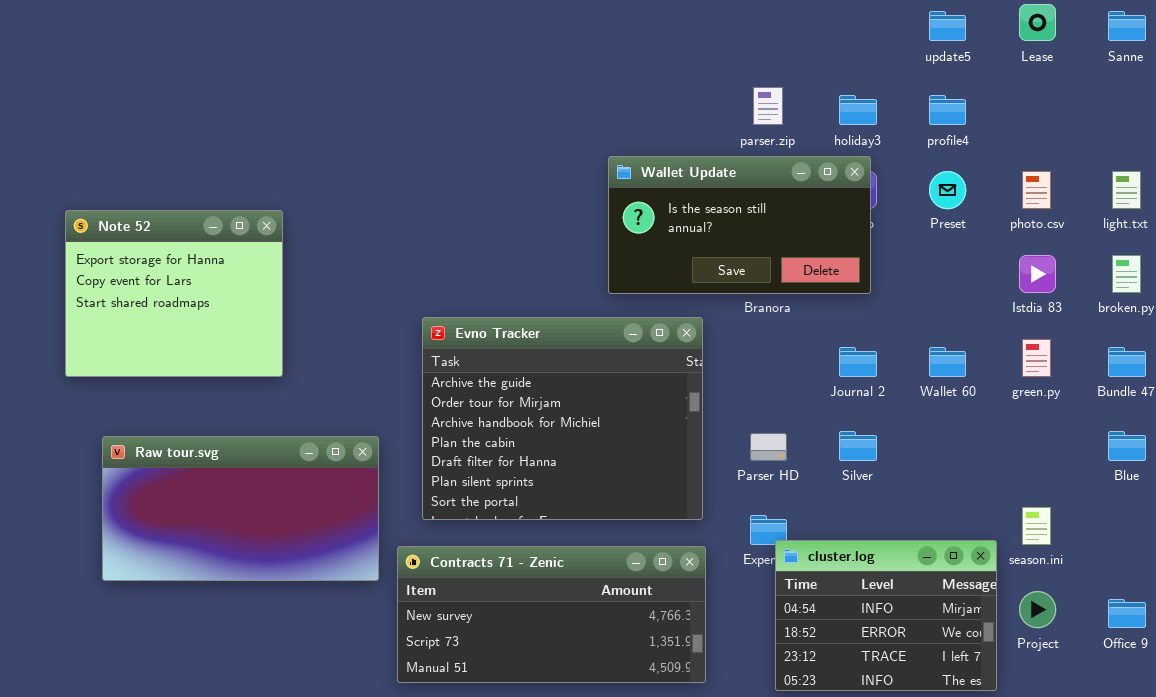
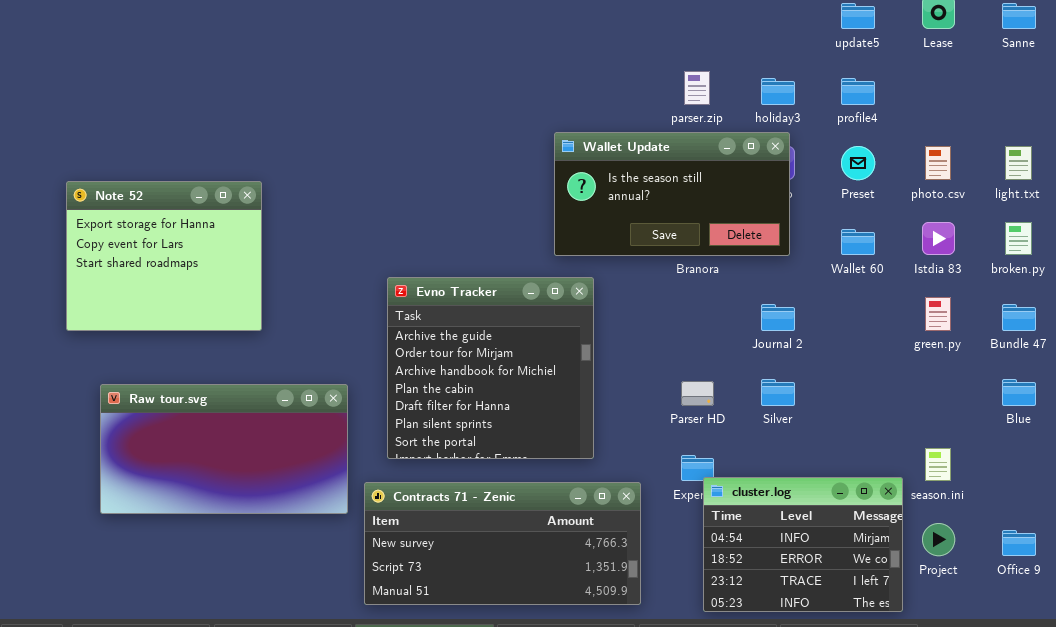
Evno Tracker: [422,317,703,520] -> [387,277,594,459], resized
Wallet 60: [929,347,966,377] -> [841,229,875,255], moved

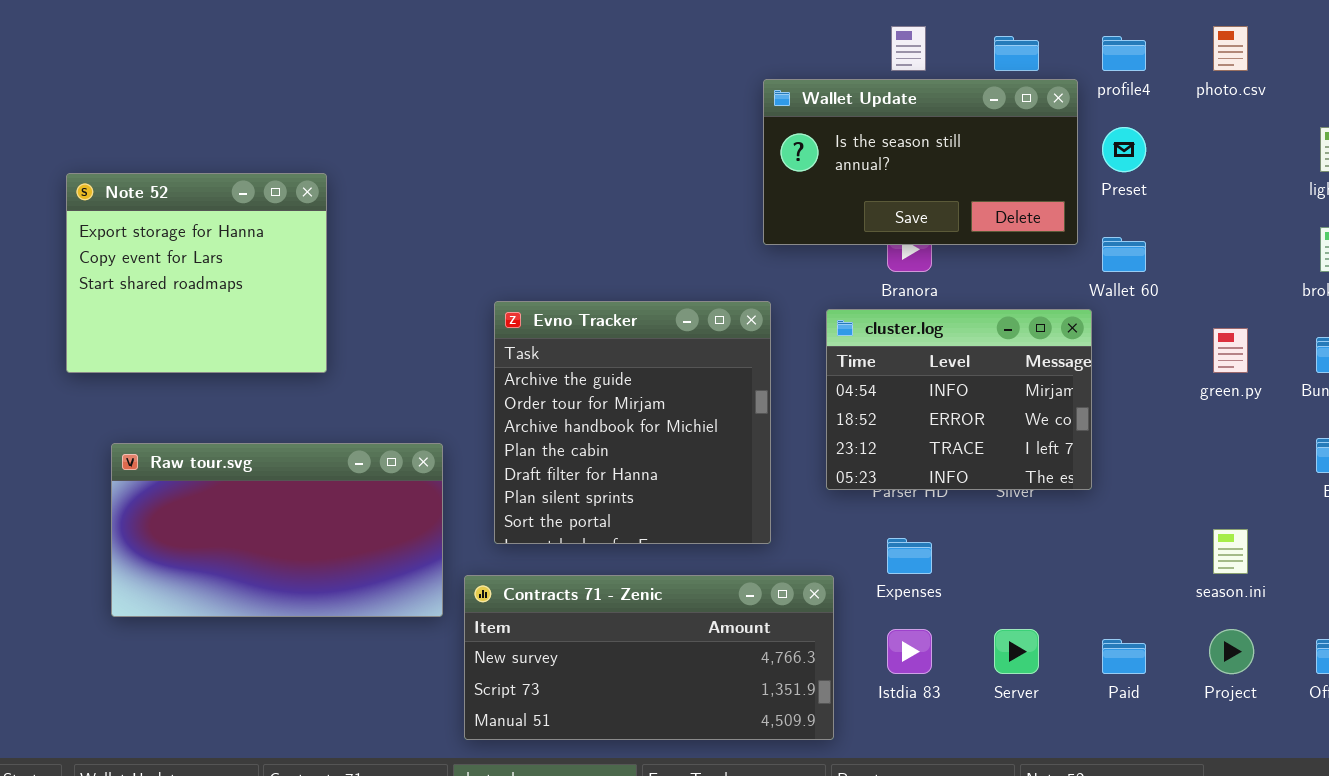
Wallet Update: [554,132,790,256] -> [763,79,1078,245], moved
photo.csv: [925,146,951,180] -> [1213,26,1248,71], moved
Istdia 83: [922,222,955,255] -> [887,629,932,674], moved
cluster.log: [703,477,903,612] -> [826,309,1092,490], moved

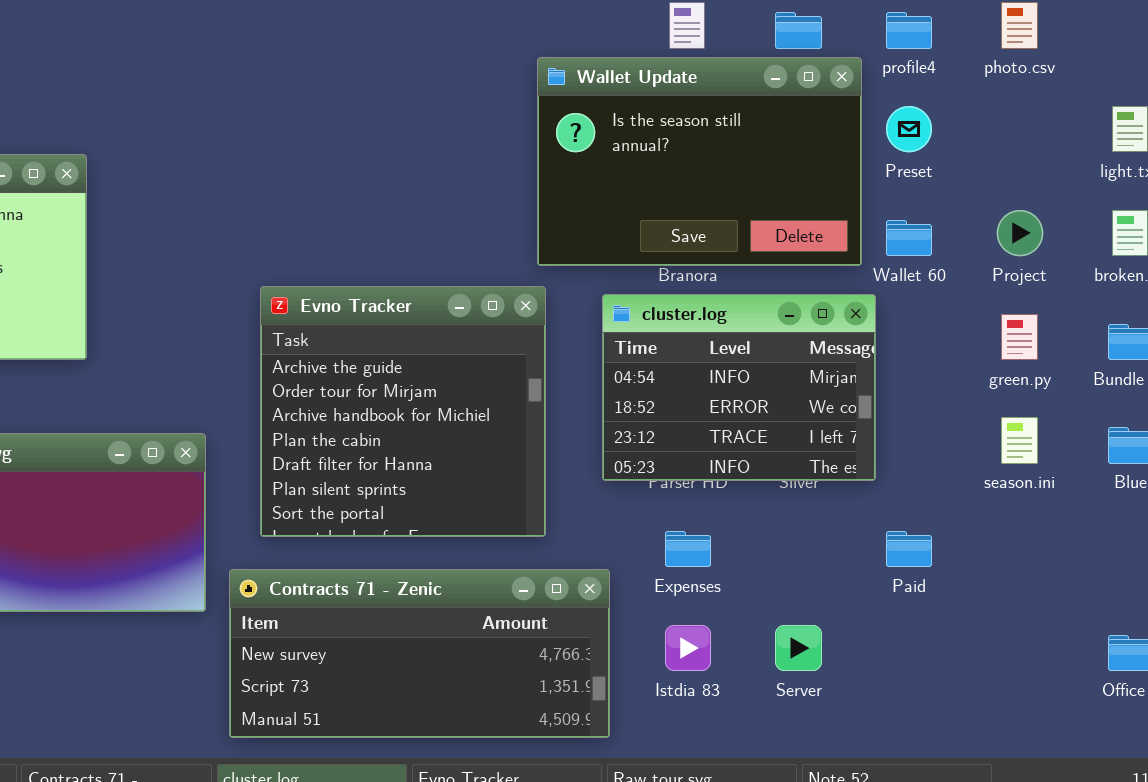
Wallet Update: [763,79,1078,245] -> [537,57,862,266], resized
season.ini: [1213,529,1248,574] -> [1001,417,1038,464], moved
Project: [1209,629,1254,674] -> [997,210,1043,256], moved
Paid: [1102,639,1146,674] -> [886,531,932,567], moved

